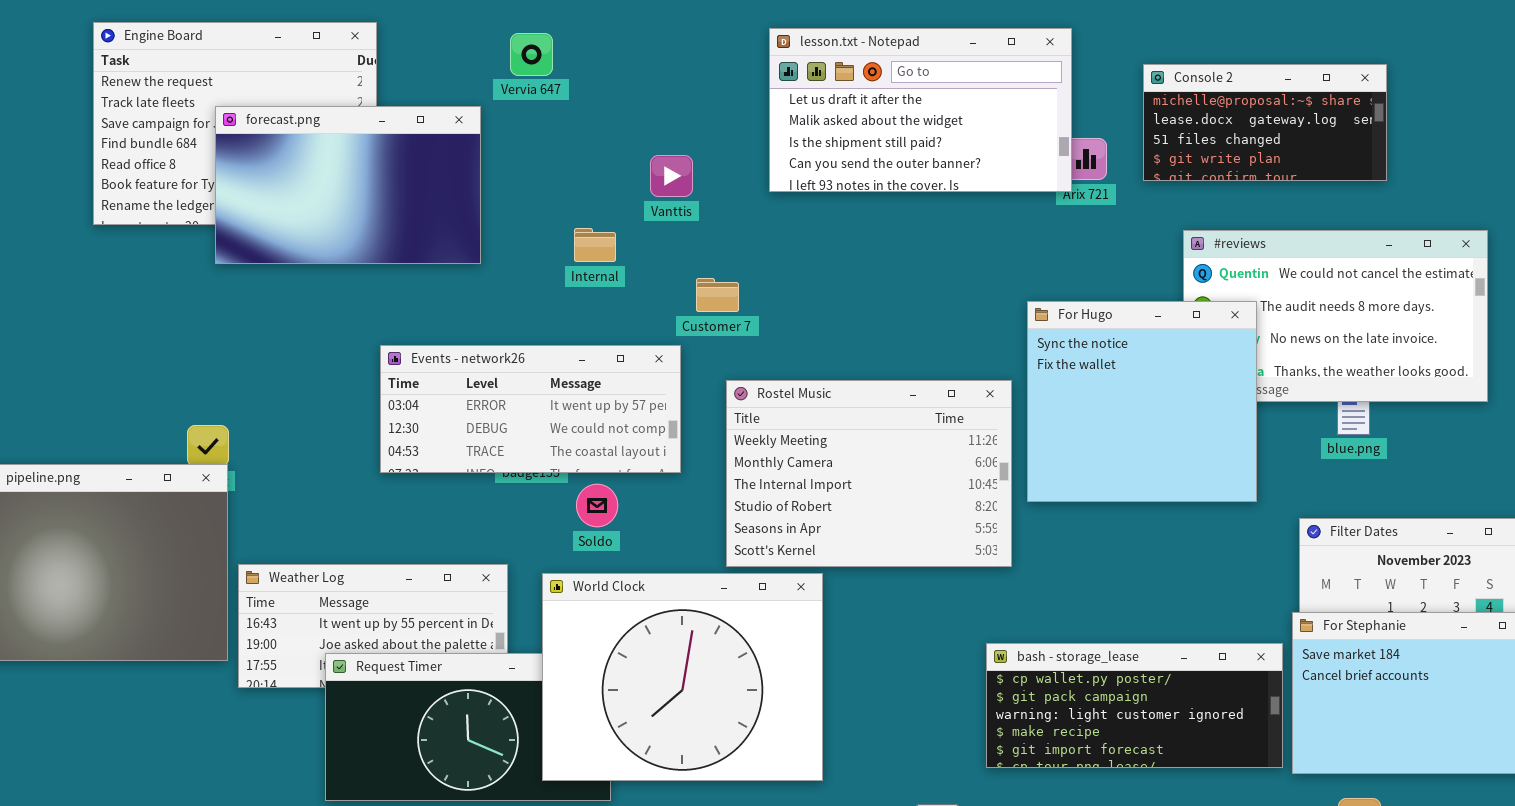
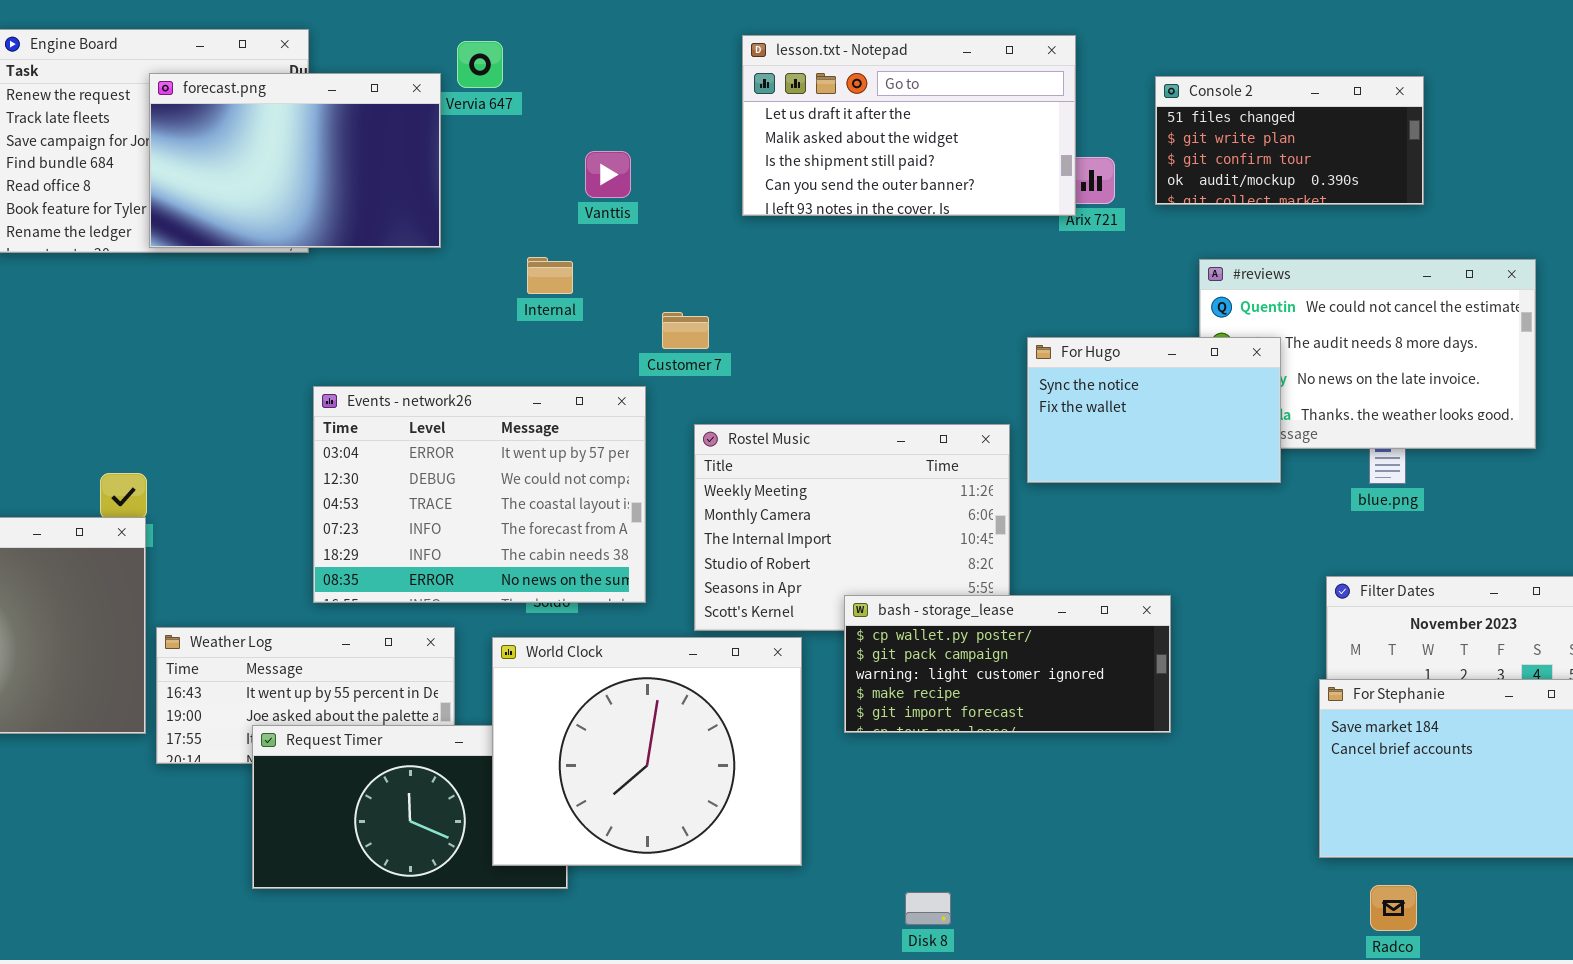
Console 2: [1143,64,1387,181] -> [1155,76,1424,205], scrolled down 2 rows
forecast.png: [215,106,481,264] -> [149,73,441,248], moved
Vanttis: [650,155,693,197] -> [585,151,631,198], moved
For Hugo: [1027,301,1257,502] -> [1027,337,1281,483], resized
Events - network26: [380,345,681,473] -> [313,386,646,603], resized
bash - storage_lease: [986,643,1283,768] -> [844,595,1171,733], moved

